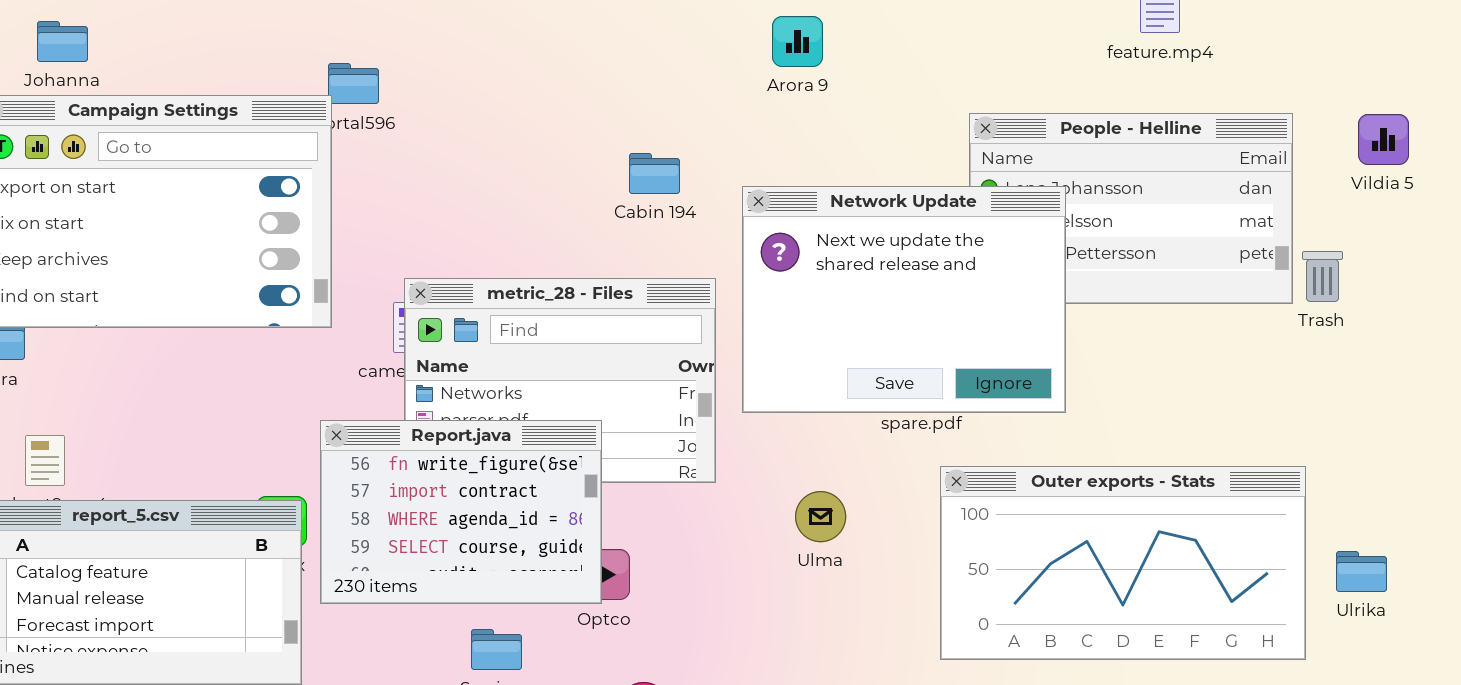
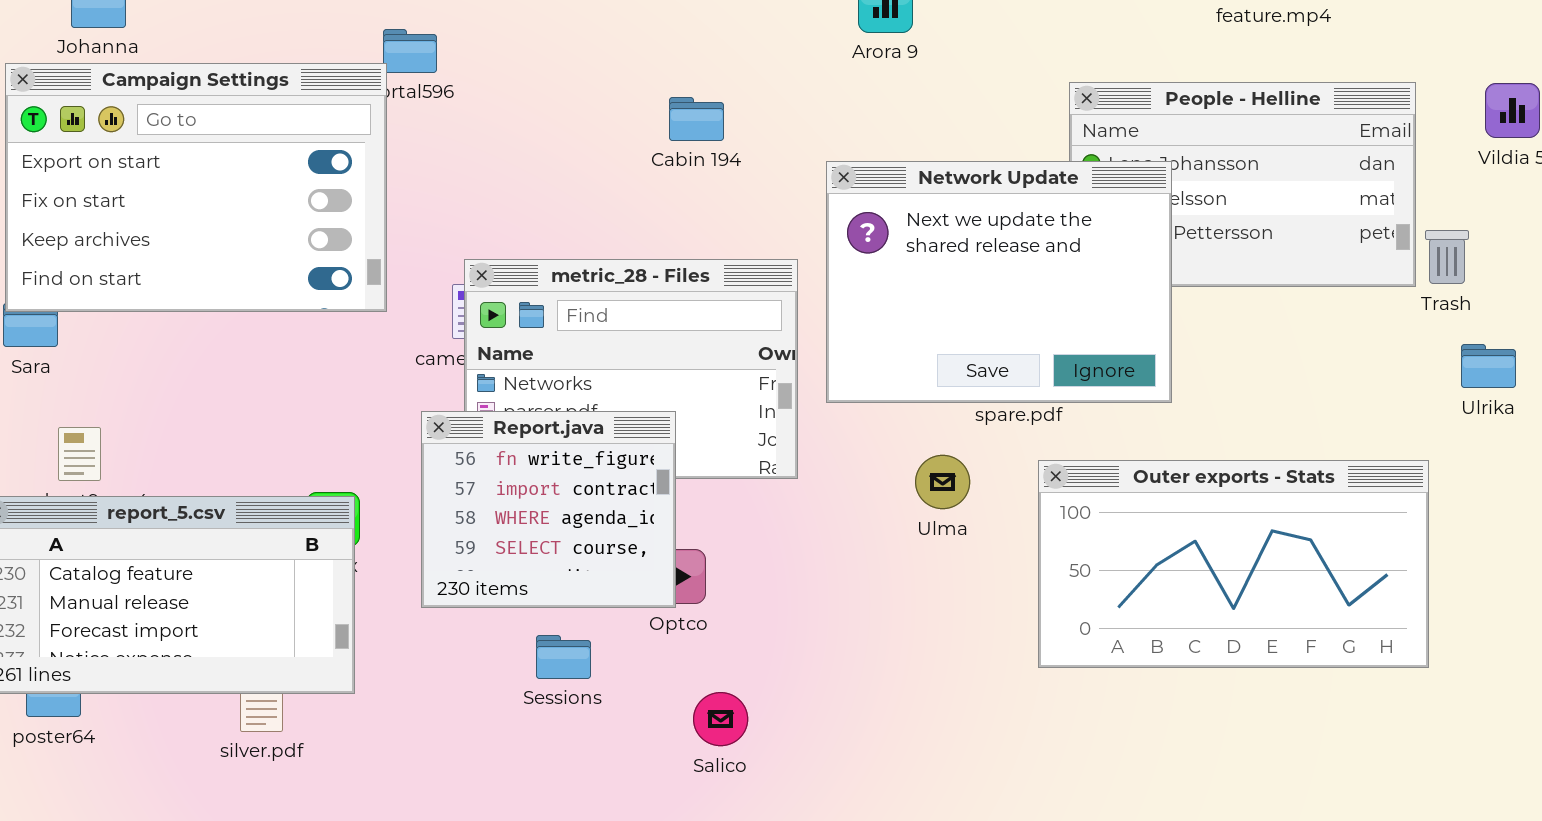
Cabin 194: [629,153,680,194] -> [669,97,724,141], moved
Report.java: [320,420,602,604] -> [421,411,676,608], resized
Ulma: [795,491,846,542] -> [915,455,970,509], moved
Ulrika: [1336,551,1387,592] -> [1461,344,1516,388], moved

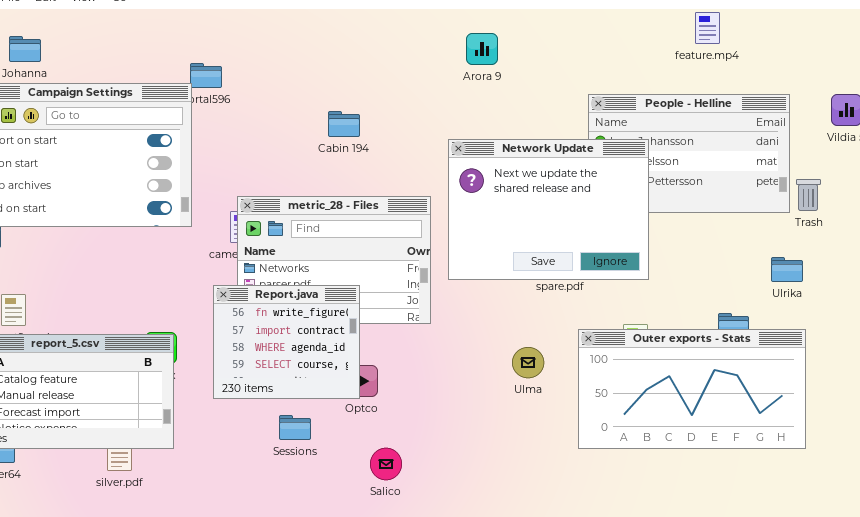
Cabin 194: [669,97,724,141] -> [328,111,360,137], moved
Ulrika: [1461,344,1516,388] -> [771,257,803,282], moved
Ulma: [915,455,970,509] -> [512,347,544,378], moved
Outer exports - Stats: [1038,460,1429,668] -> [578,329,806,449], moved

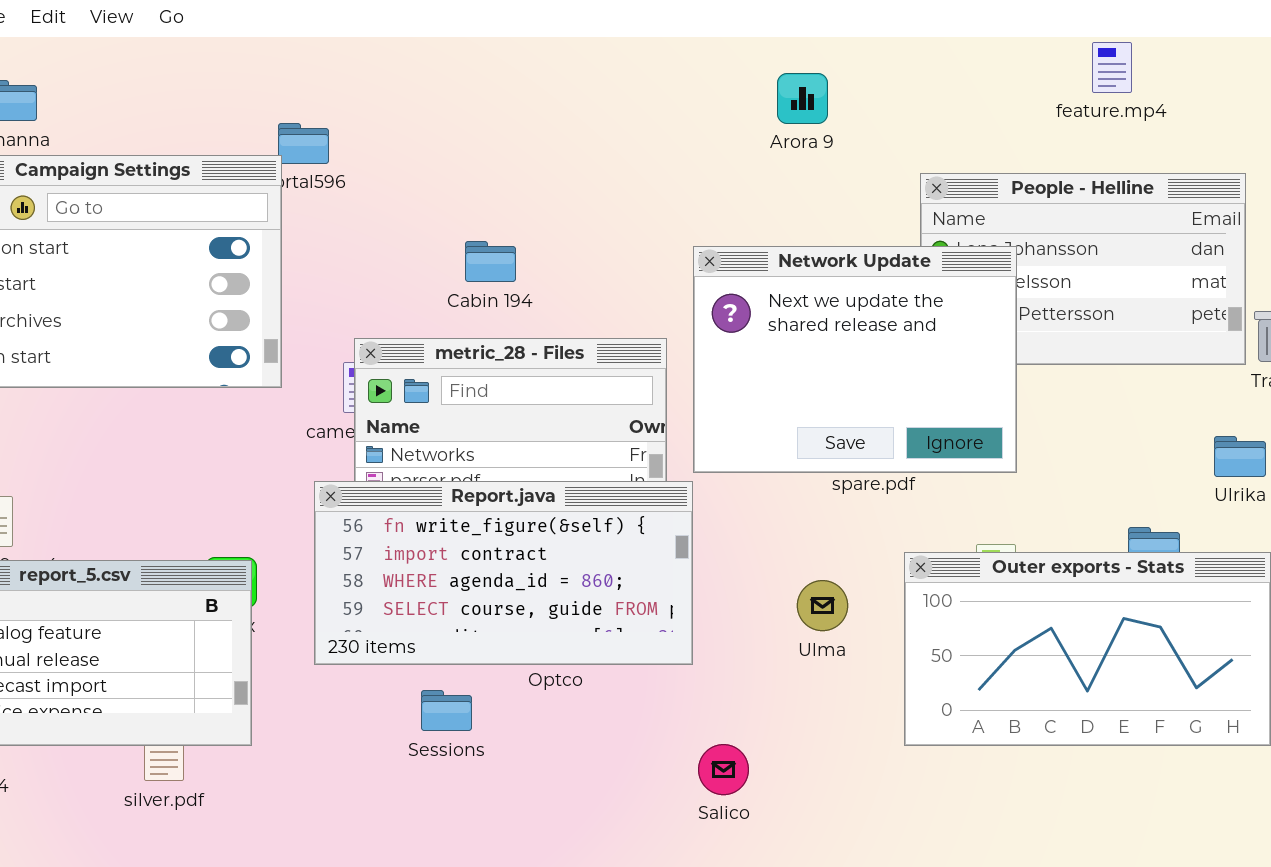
Arora 9: [466,33,498,65] -> [777,73,828,124], moved
Cabin 194: [328,111,360,137] -> [465,241,516,282], moved
Report.java: [213,285,360,399] -> [314,481,693,665], resized
Salico: [370,448,402,480] -> [698,744,749,795], moved

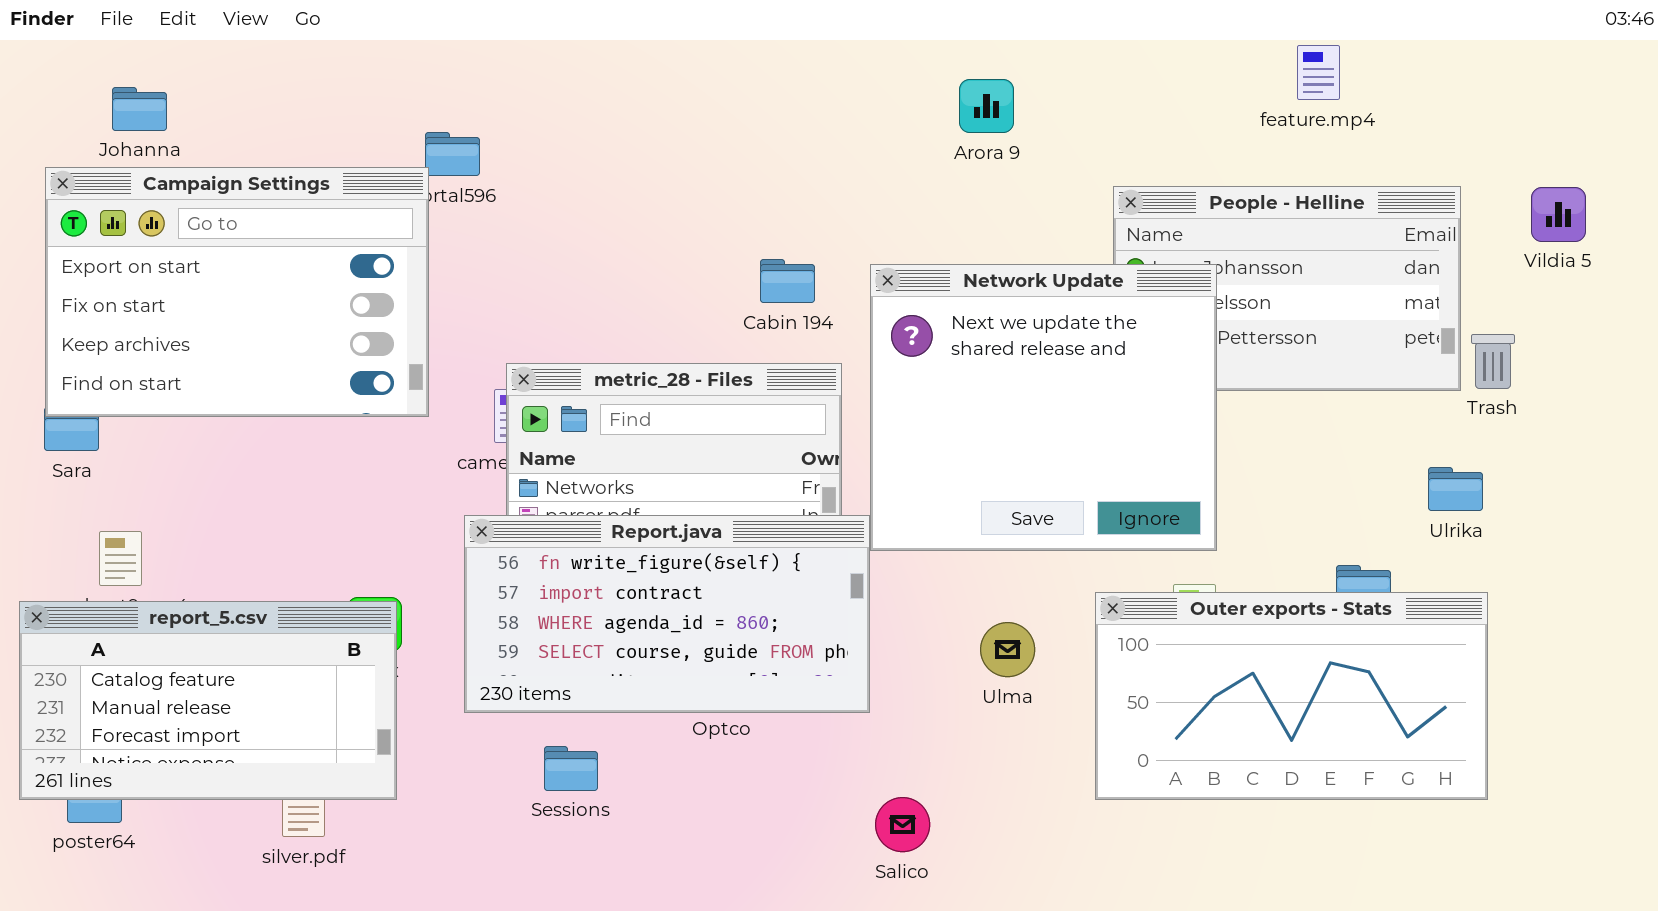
Cabin 194: [465,241,516,282] -> [760,259,815,303], moved
Network Update: [693,246,1017,473] -> [870,264,1217,551], resized
Sessions: [421,690,472,731] -> [544,746,598,791], moved

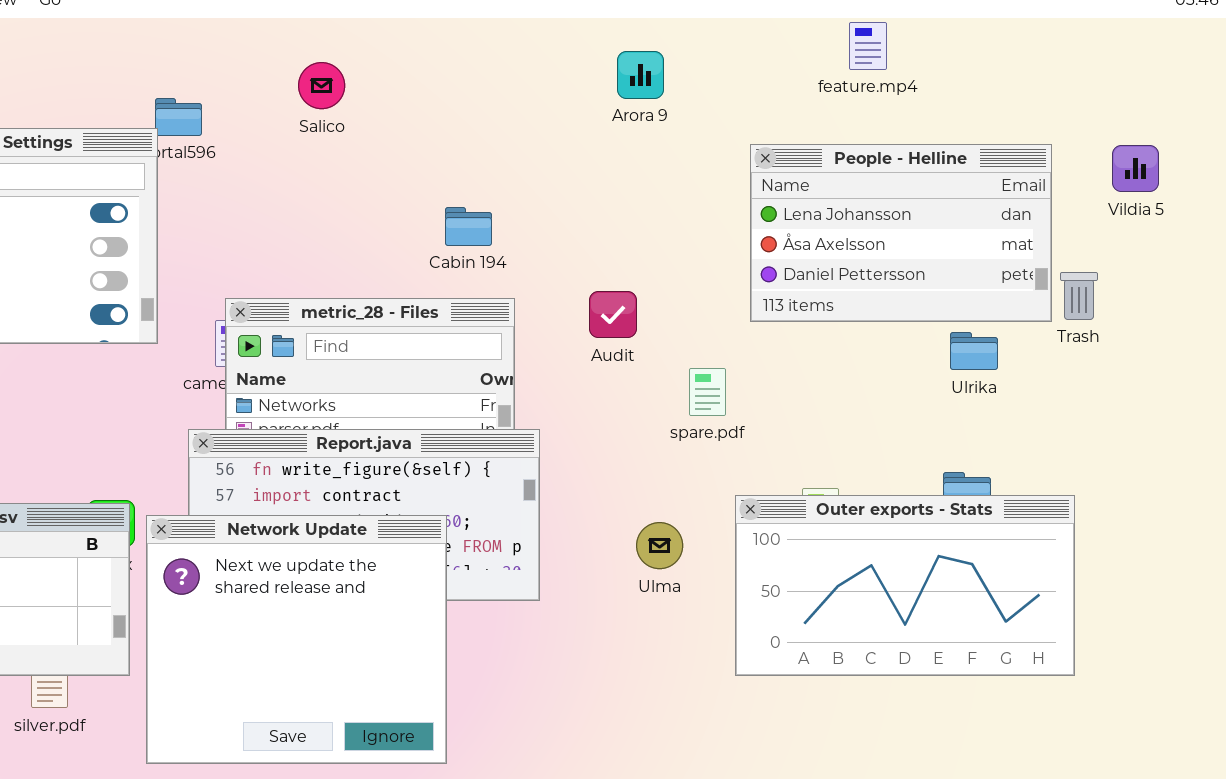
feature.mp4: [1297,45,1340,100] -> [849,22,887,70], moved
Network Update: [870,264,1217,551] -> [146,515,447,764], moved
Ulrika: [1428,467,1483,511] -> [950,332,998,370], moved
Salico: [875,797,930,852] -> [298,62,345,109], moved

